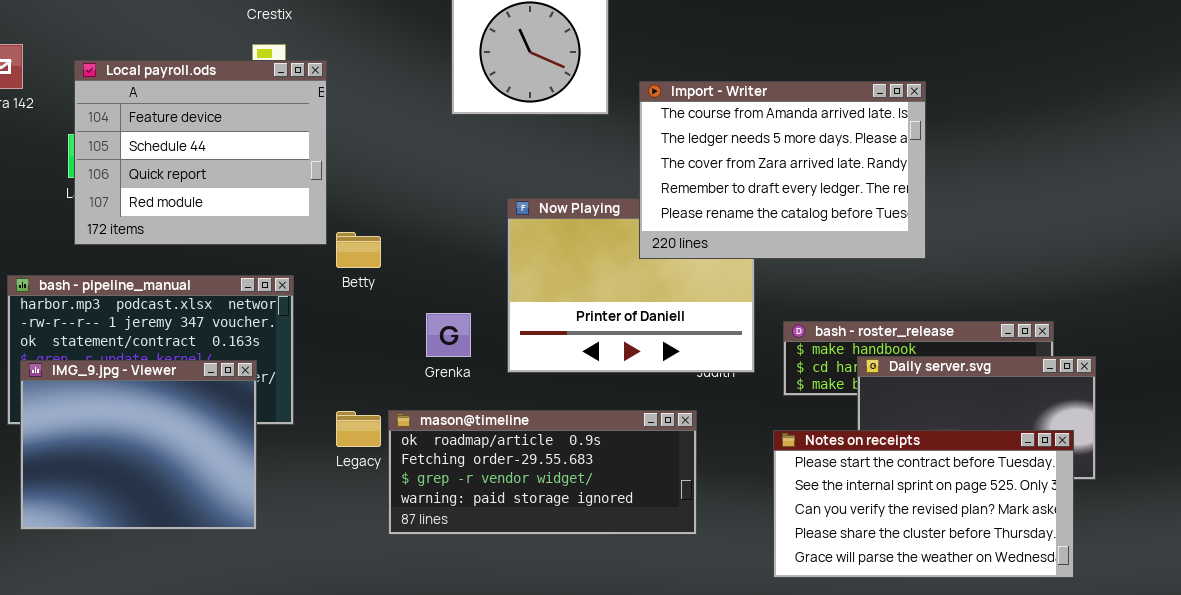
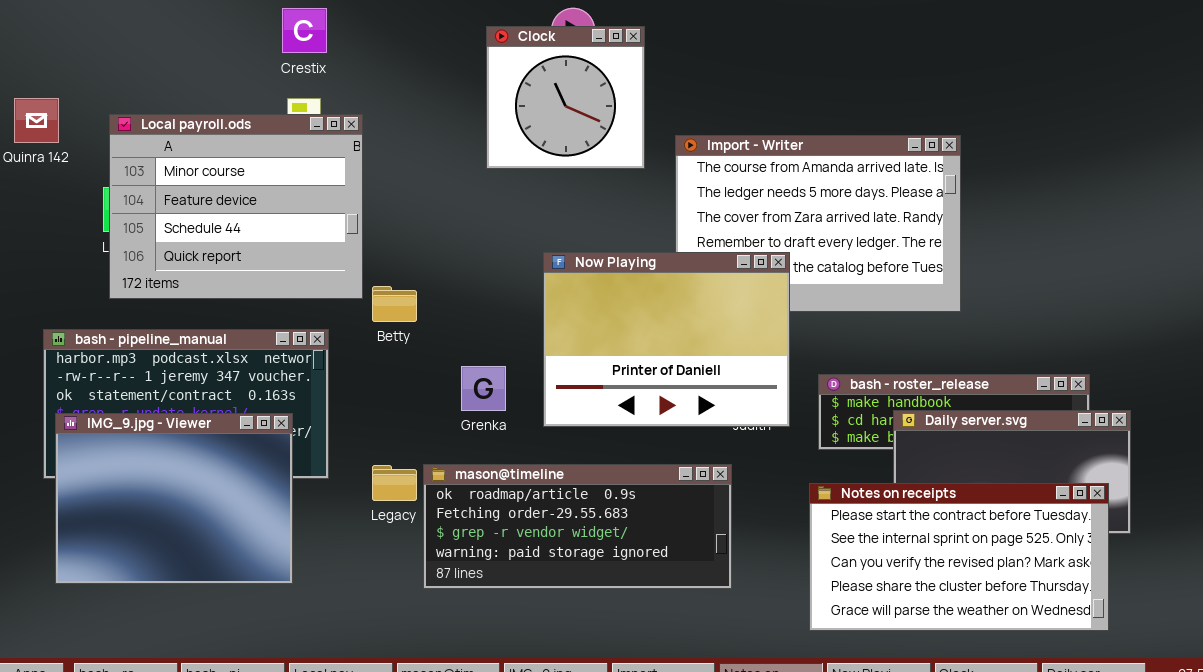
Local payroll.ods: [74,60,327,245] -> [109,114,363,299], scrolled up 1 row
Now Playing: [507,198,755,373] -> [543,252,790,427], raised

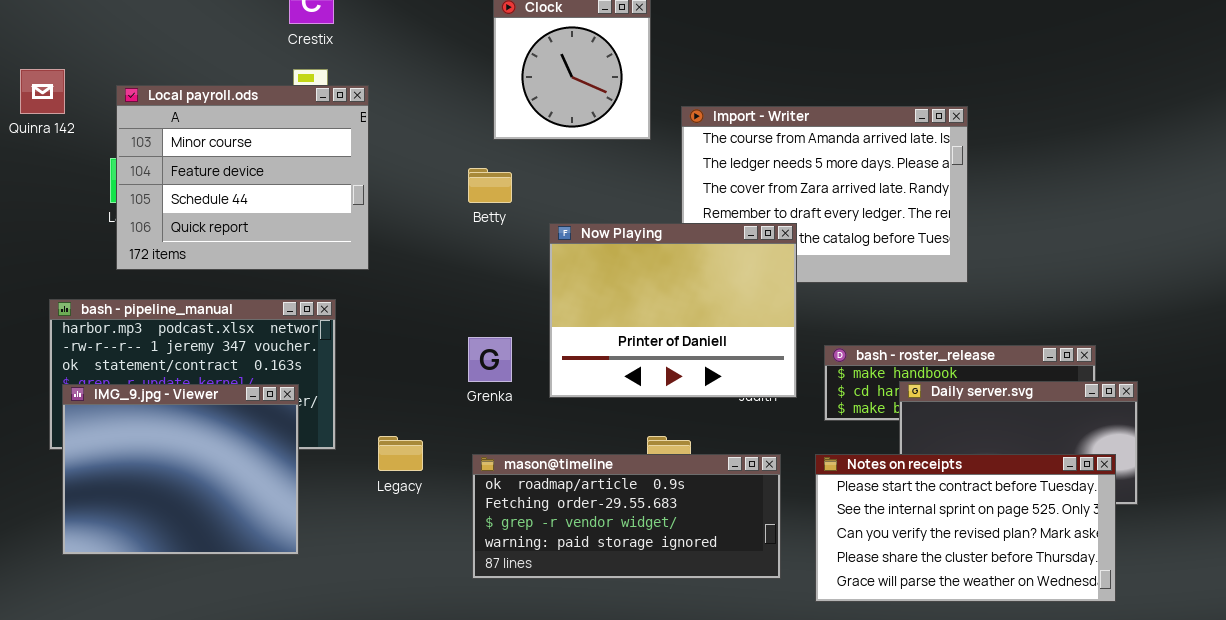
Betty: [372,286,417,322] -> [468,168,512,203], moved
mason@timeline: [423,464,732,589] -> [472,454,781,579], moved

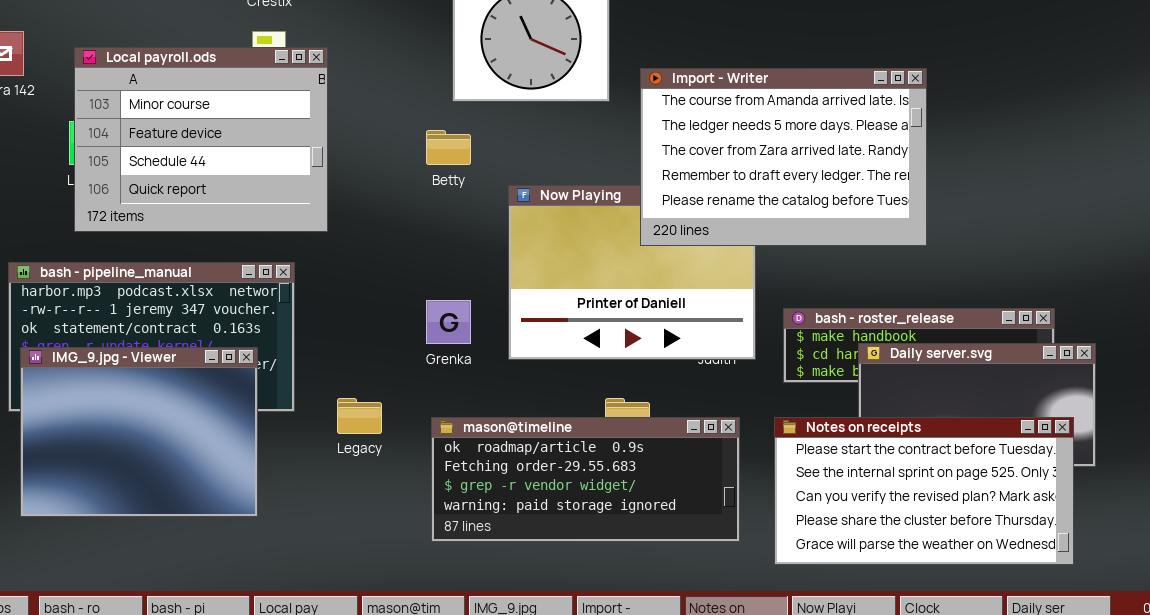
Import - Writer: [681,106,968,283] -> [640,68,927,246], raised

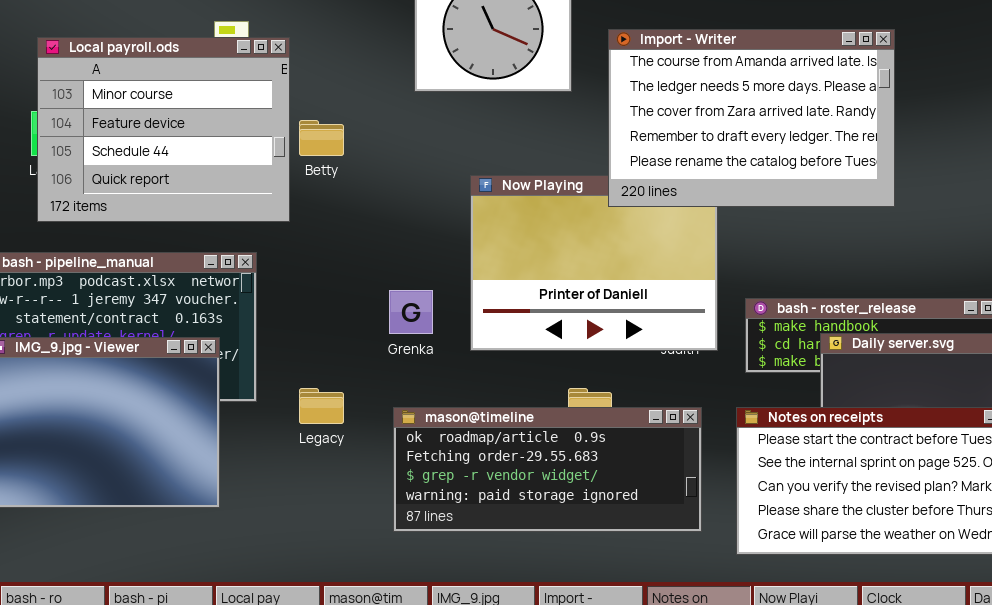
Import - Writer: [640,68,927,246] -> [608,29,895,207], moved
Betty: [426,130,471,165] -> [299,120,344,156], moved

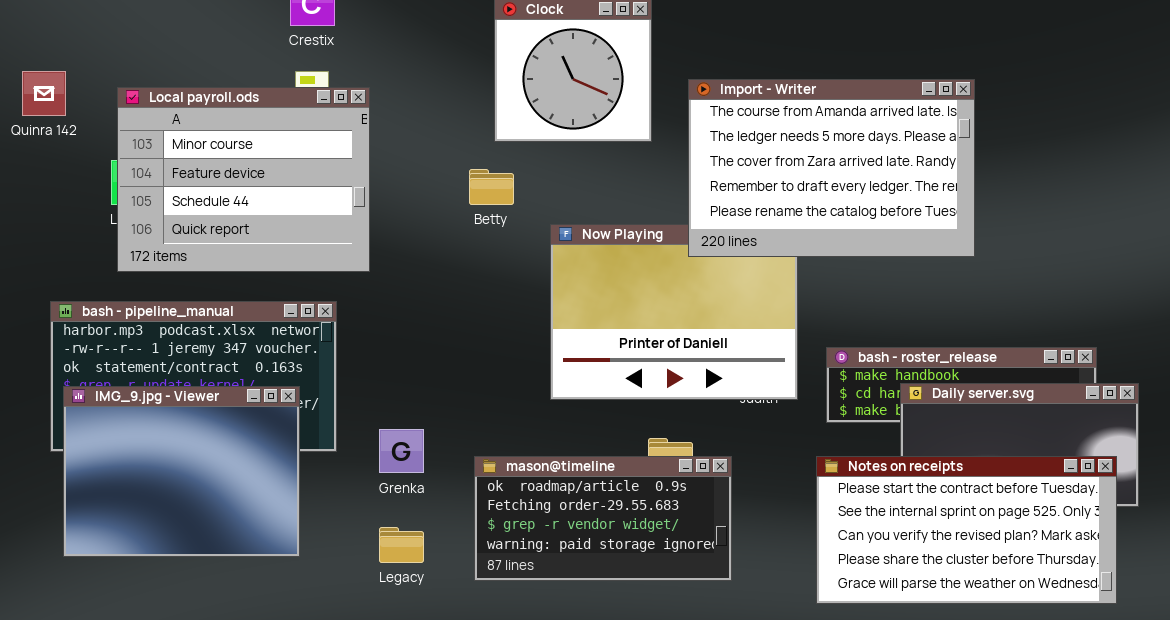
Betty: [299,120,344,156] -> [469,169,514,205], moved
Grenka: [389,290,433,334] -> [379,429,424,473], moved
Legacy: [299,388,344,424] -> [379,527,424,563], moved
mason@timeline: [393,407,702,532] -> [474,456,732,581], resized

